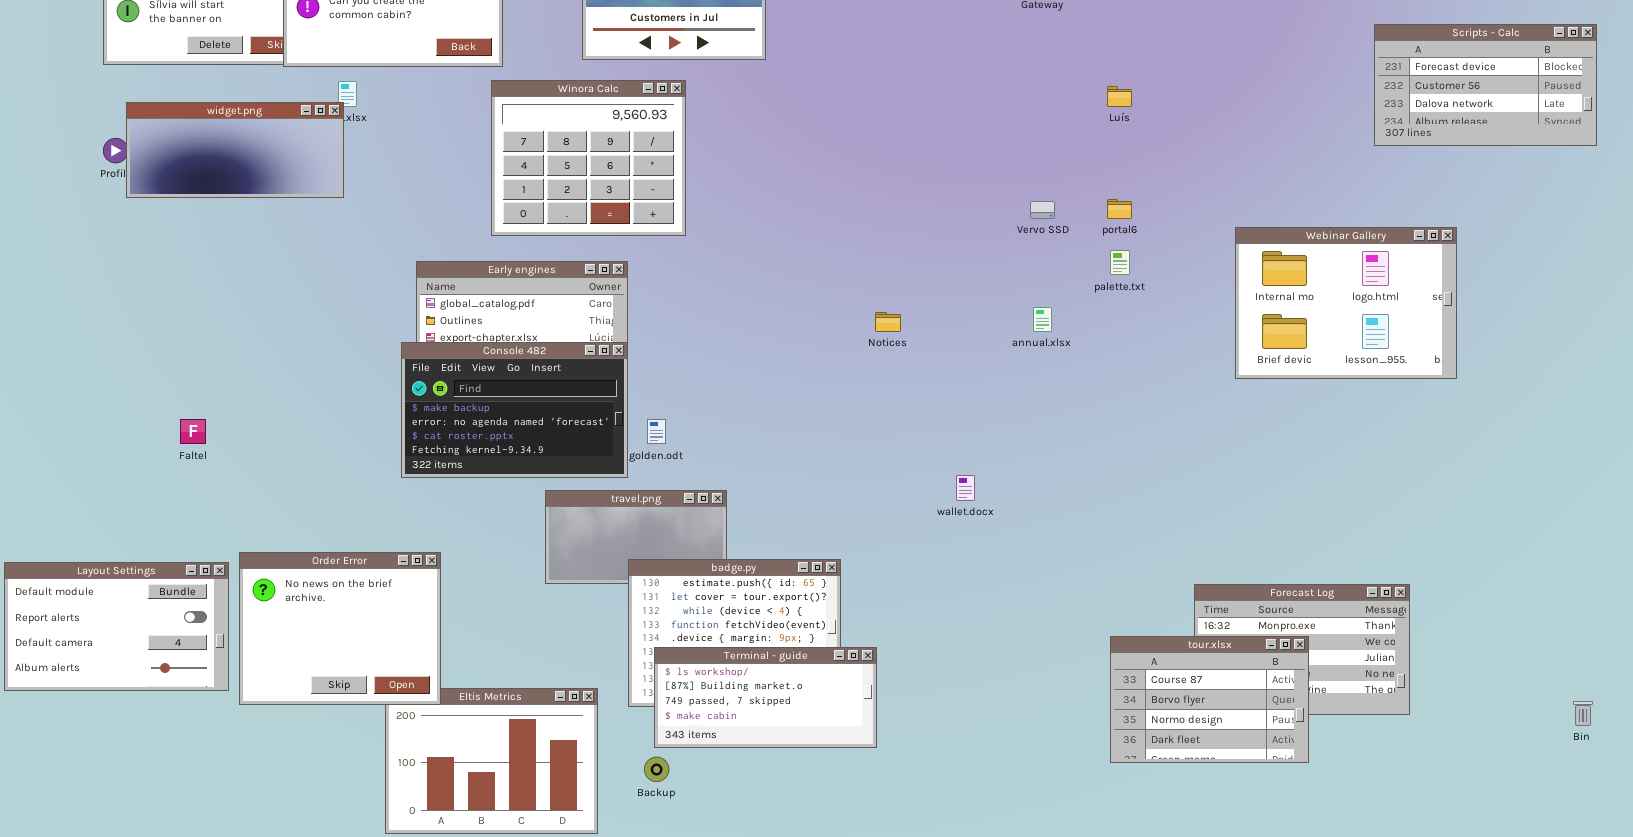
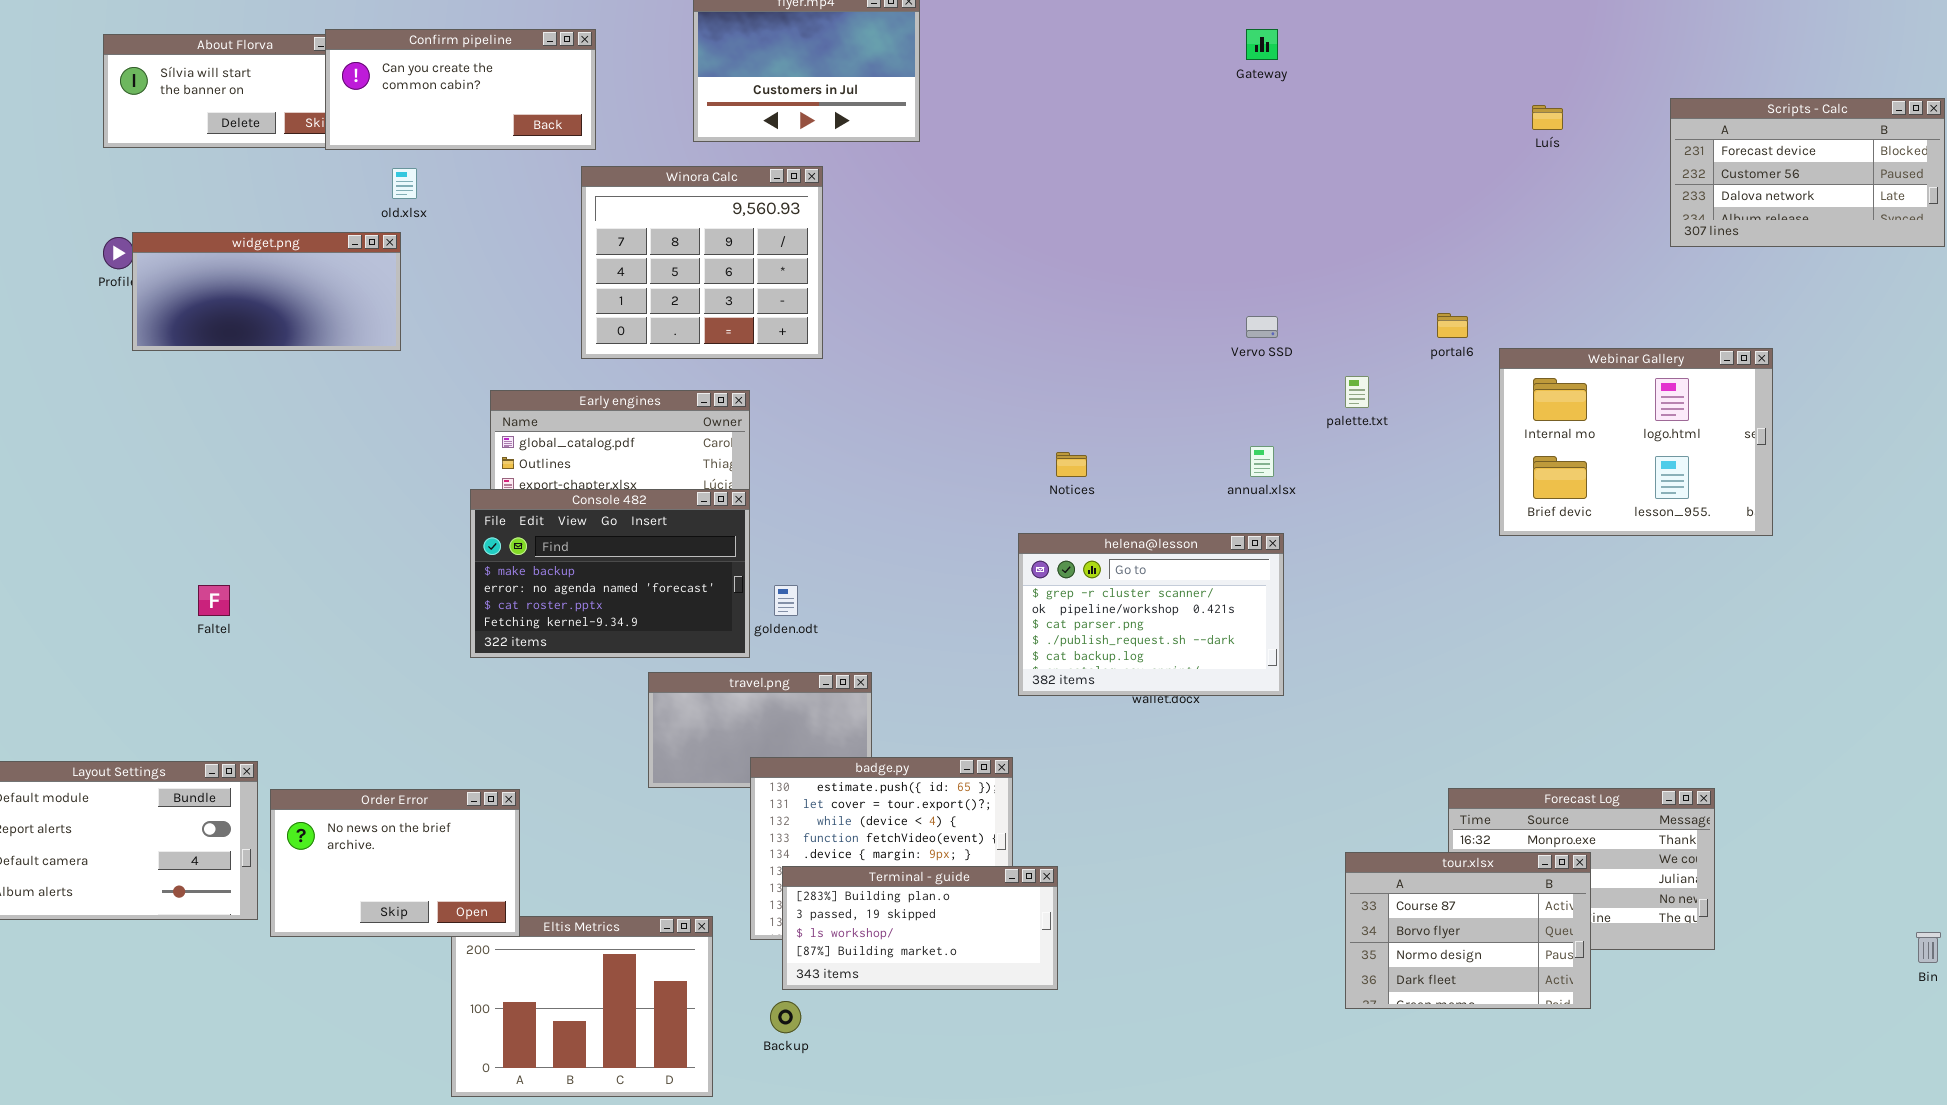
Luís: [1107,86,1132,107] -> [1532,105,1563,130], moved
widget.png: [126,102,344,198] -> [132,232,401,351], moved
portal6: [1107,199,1132,219] -> [1437,313,1468,338], moved
helena@lesson: none -> [1018,533,1284,696], opened
Order Error: [239,552,441,705] -> [270,789,520,937], resized
Terminal - guide: [654,647,877,748] -> [782,866,1058,990], scrolled up 2 rows

